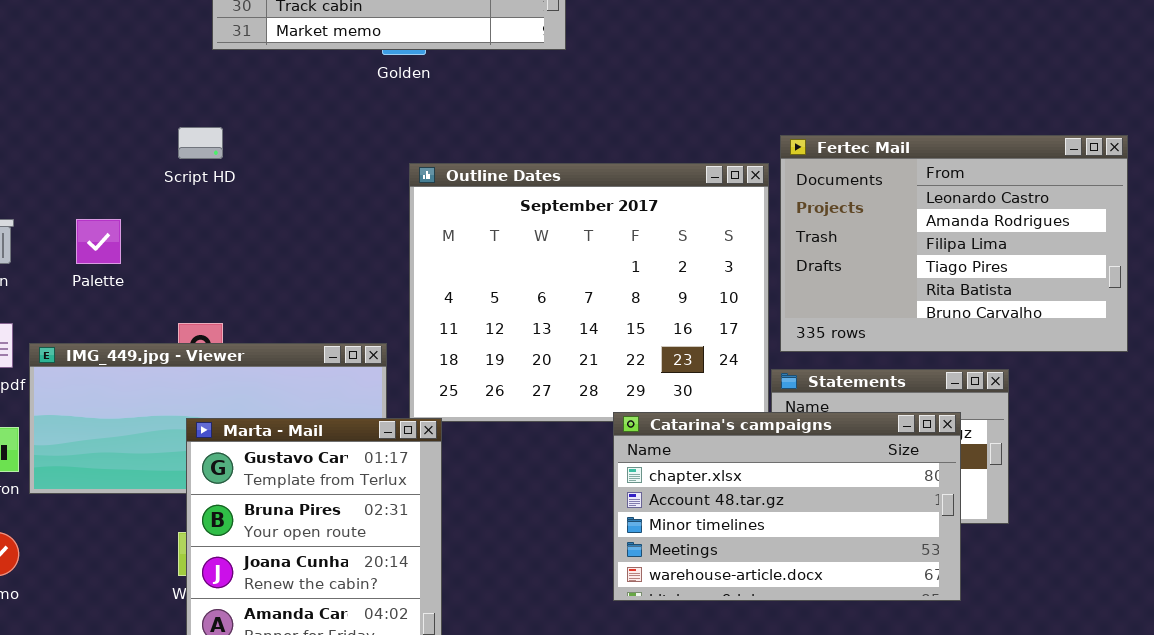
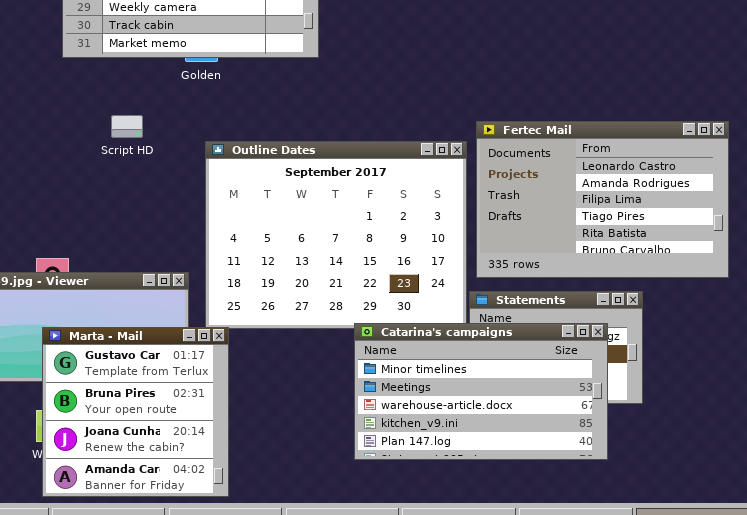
Script HD: [178,127,223,159] -> [111,115,143,138], moved
Catarina's campaigns: [613,412,961,601] -> [354,323,608,460], scrolled down 2 rows

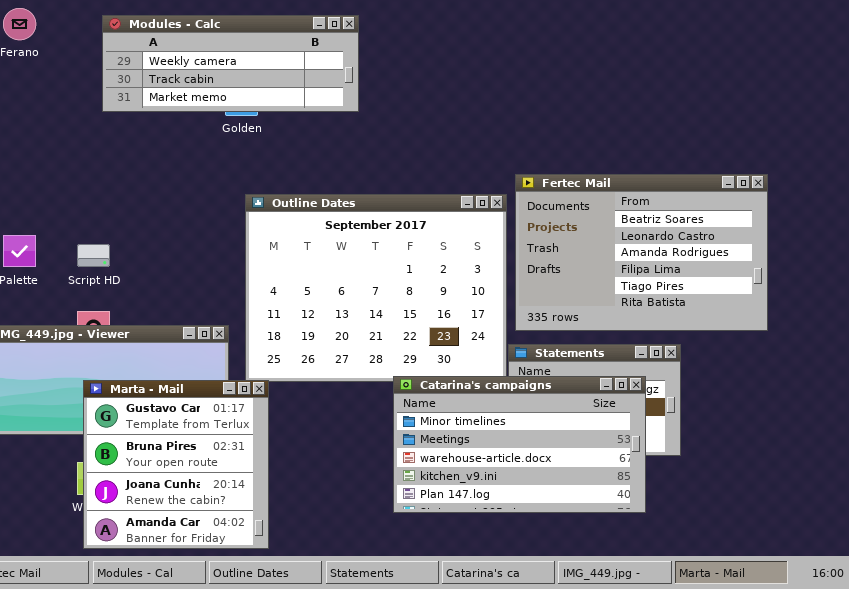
Script HD: [111,115,143,138] -> [77,244,110,267], moved
Fertec Mail: [476,121,729,278] -> [515,174,768,331], scrolled up 1 row

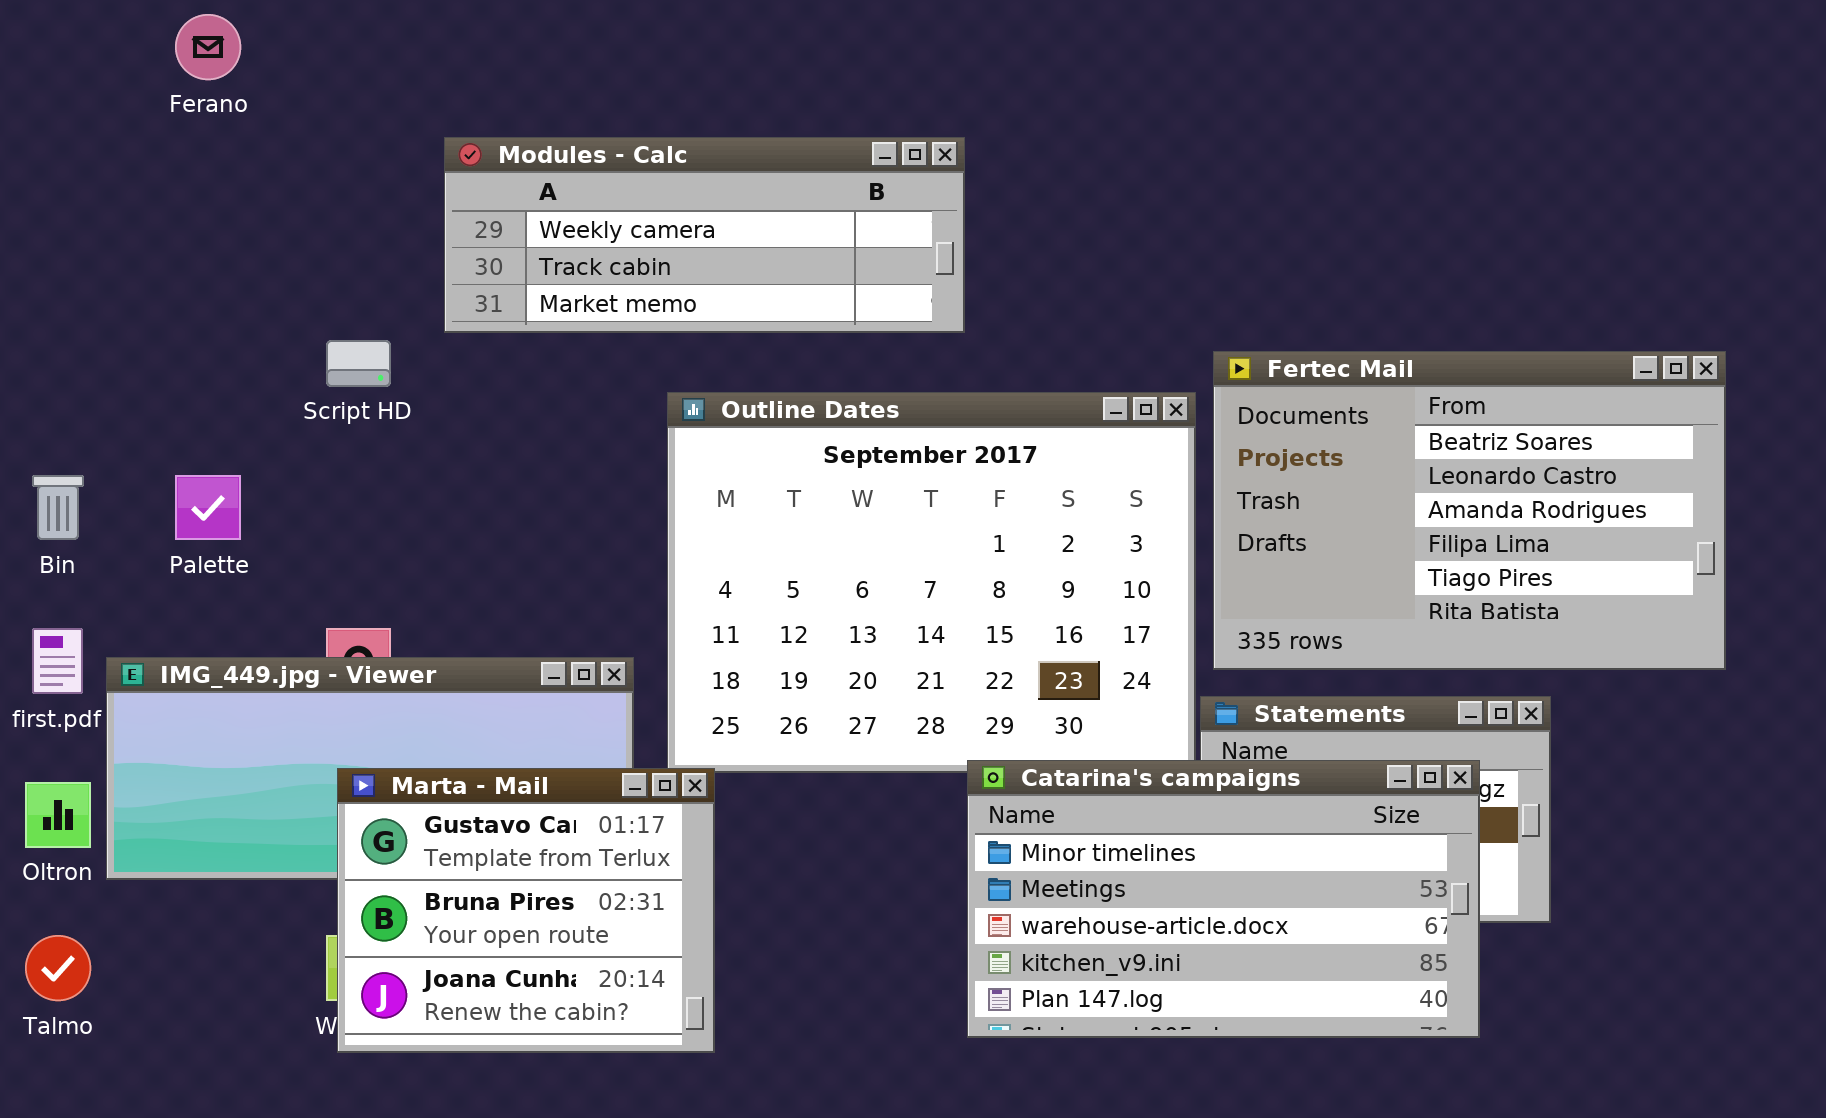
Modules - Calc: [102,15,359,112] -> [444,137,965,333], moved
Script HD: [77,244,110,267] -> [326,340,391,387], moved
Marta - Mail: [83,380,269,549] -> [337,768,715,1053], resized

